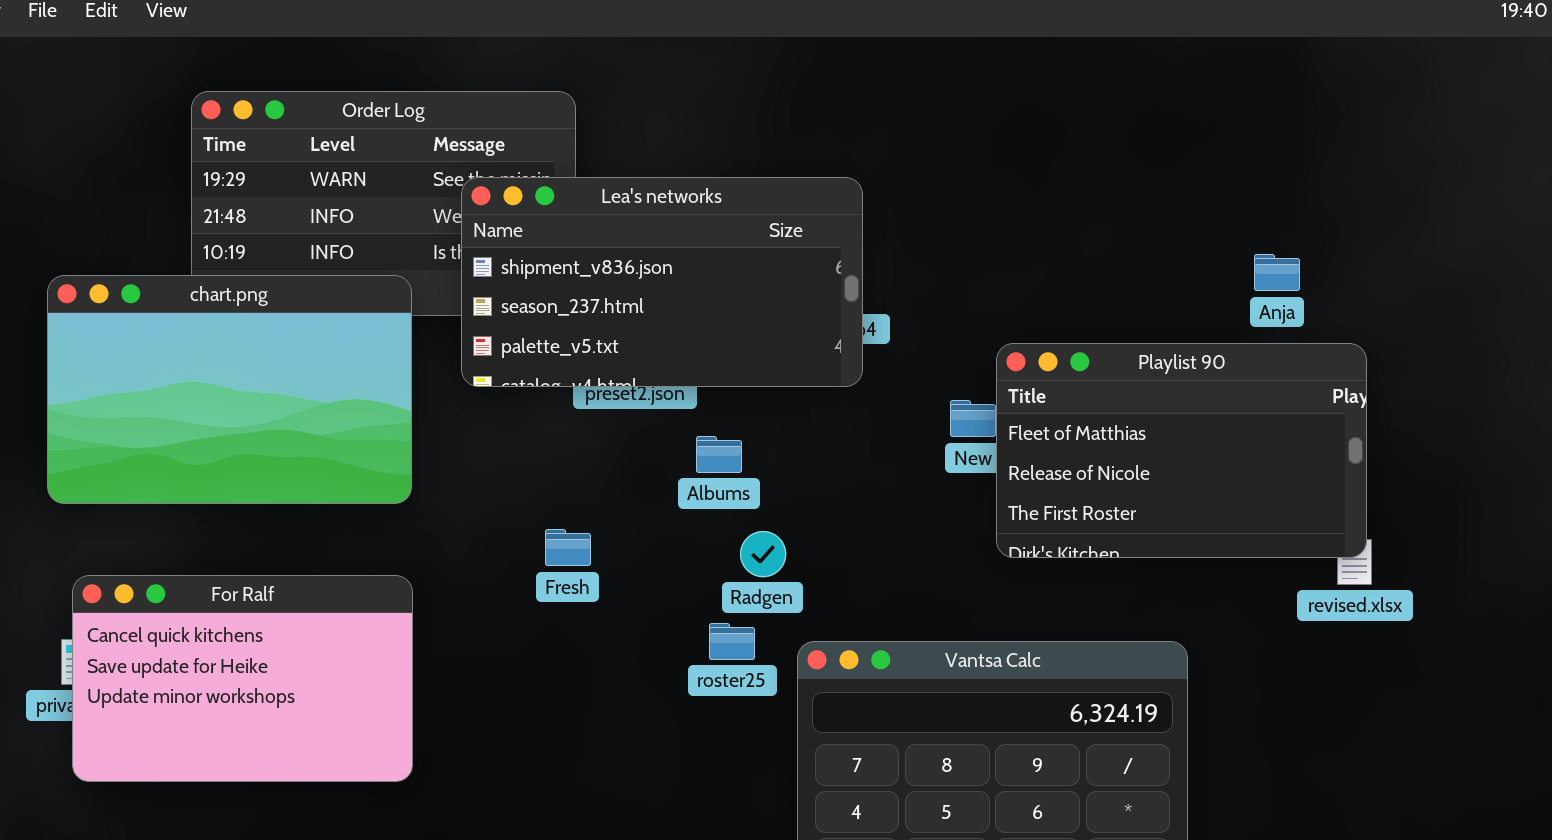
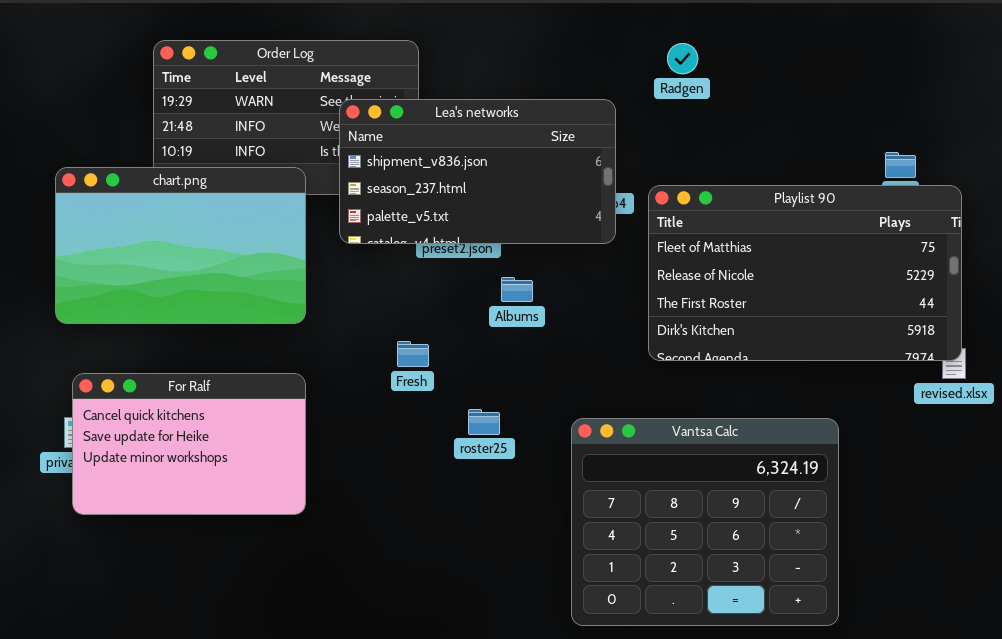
Playlist 90: [996,343,1367,558] -> [648,185,962,361], resized
Radgen: [740,531,786,577] -> [667,43,698,74], moved
roster25: [709,623,755,660] -> [468,409,500,435], moved

